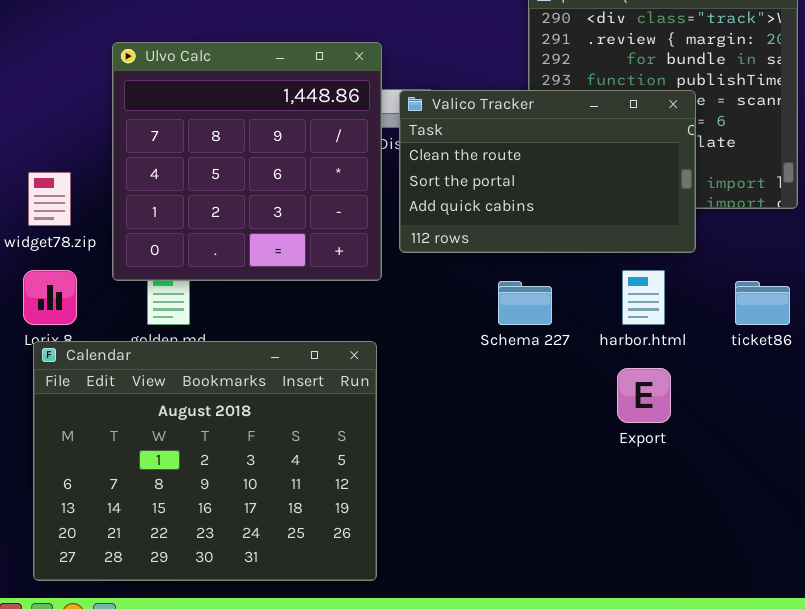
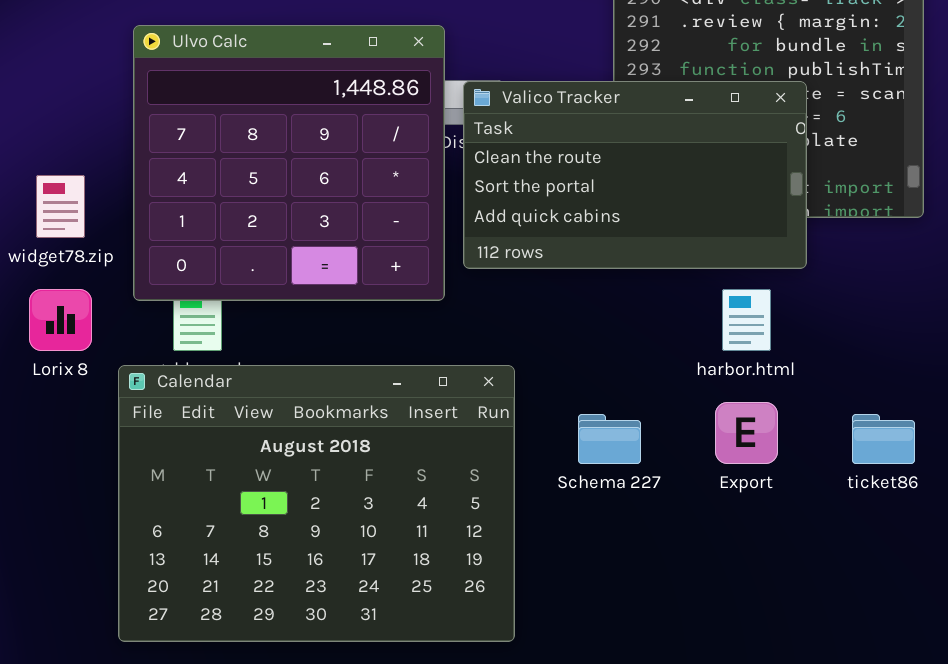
Schema 227: [498,281,552,325] -> [578,414,641,464], moved
ticket86: [735,281,790,325] -> [852,414,915,464], moved
Calendar: [33,341,377,581] -> [118,365,515,642], moved

